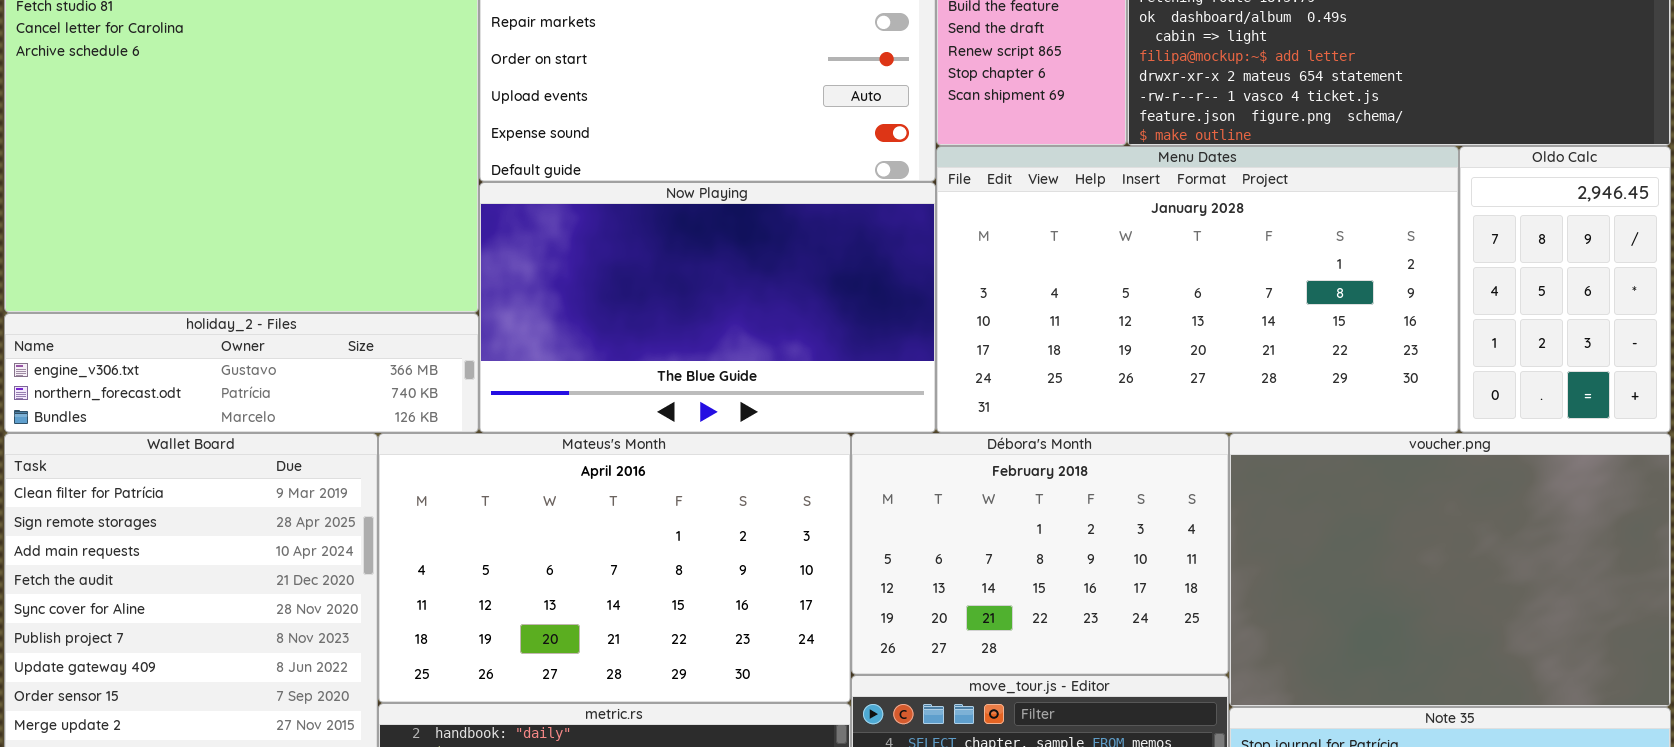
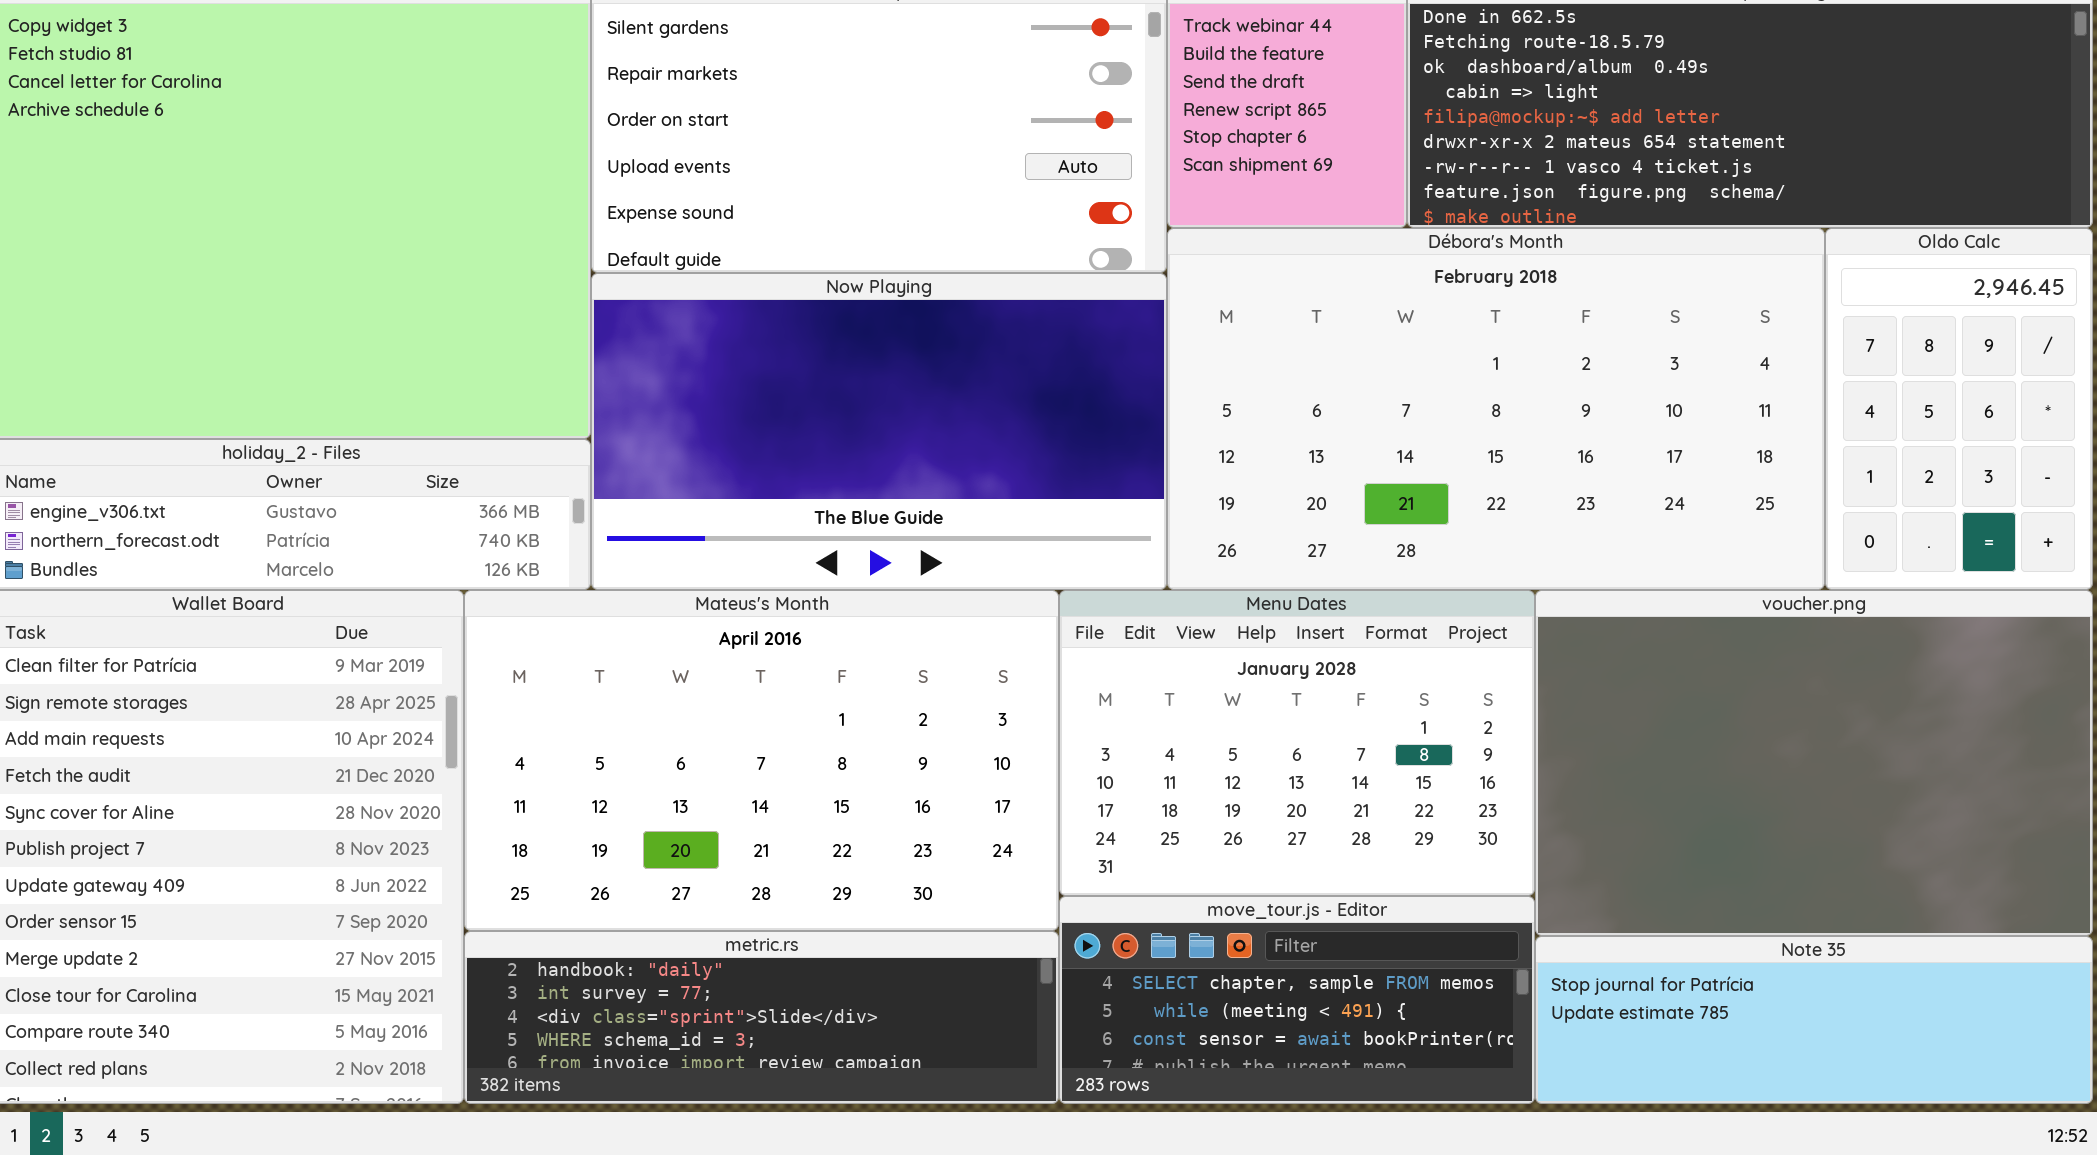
Menu Dates: [936,146,1459,433] -> [1059,590,1535,896], moved, resized
Débora's Month: [851,433,1229,675] -> [1167,228,1825,590], moved, resized

